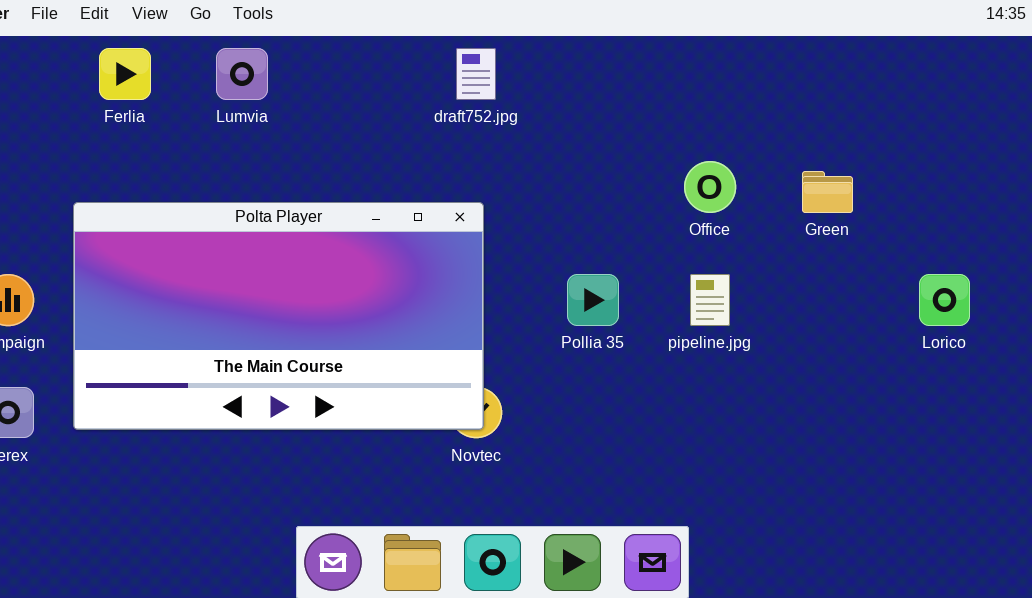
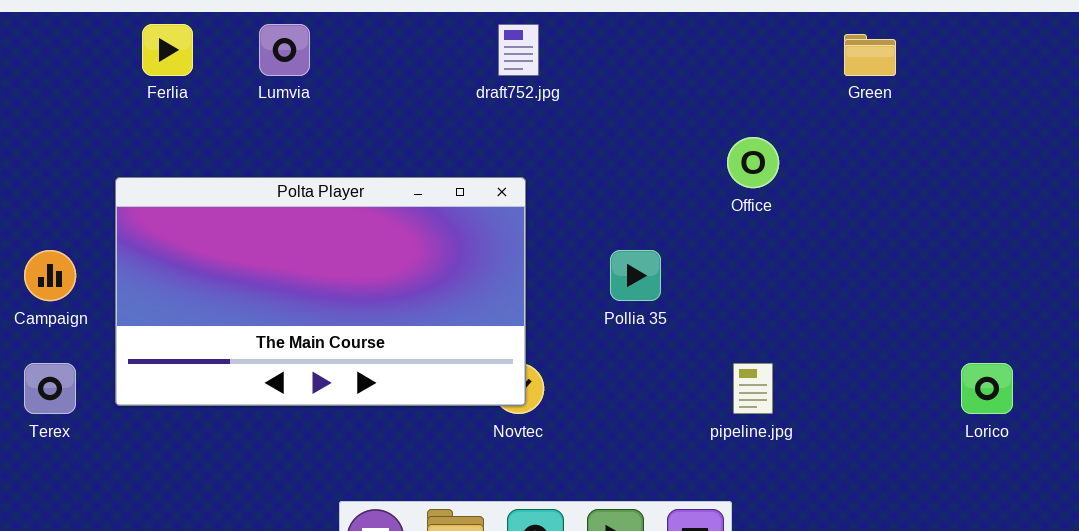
Green: [802,171,853,213] -> [844,34,896,76], moved
pipeline.jpg: [690,274,730,326] -> [733,363,773,414], moved
Lorico: [919,274,970,326] -> [961,363,1013,414], moved

